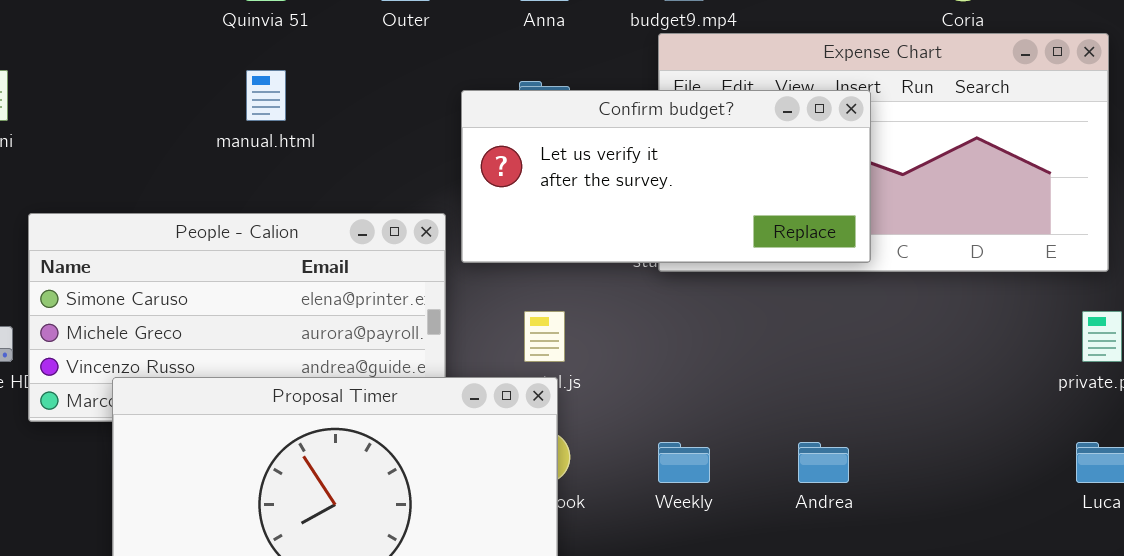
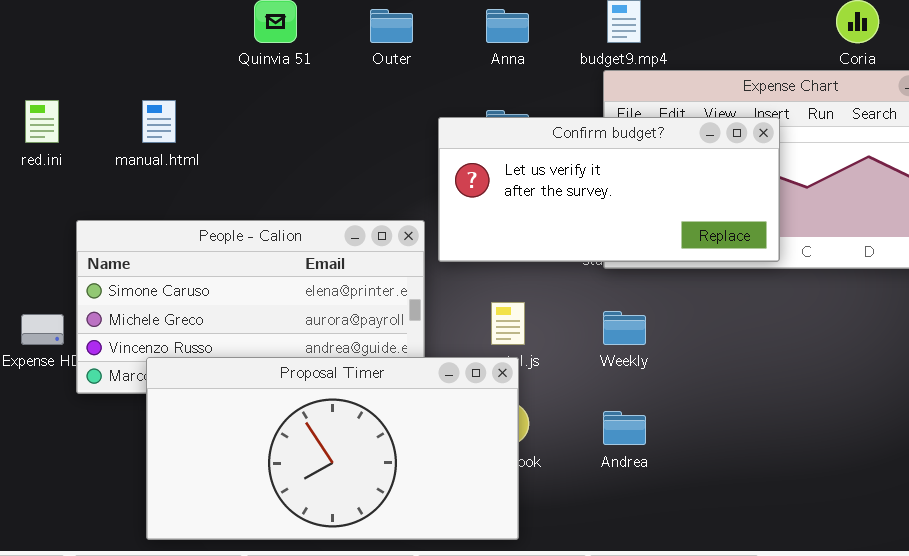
manual.html: [246,70,286,121] -> [142,100,176,143], moved
Weekly: [658,442,710,483] -> [603,311,646,345], moved
Andrea: [798,442,849,483] -> [603,411,646,445], moved

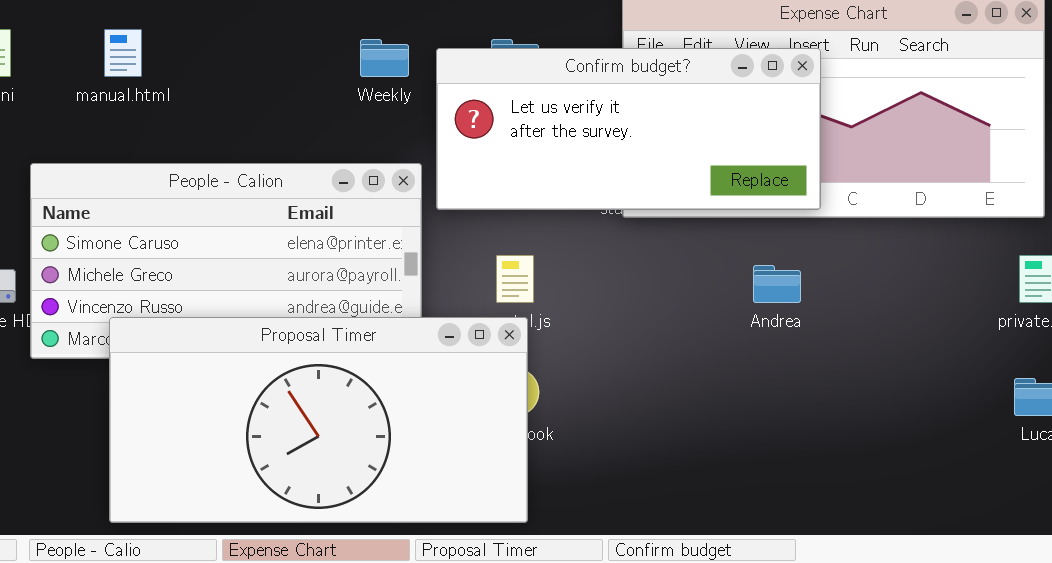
Weekly: [603,311,646,345] -> [360,39,409,77], moved
Andrea: [603,411,646,445] -> [753,265,801,303], moved

